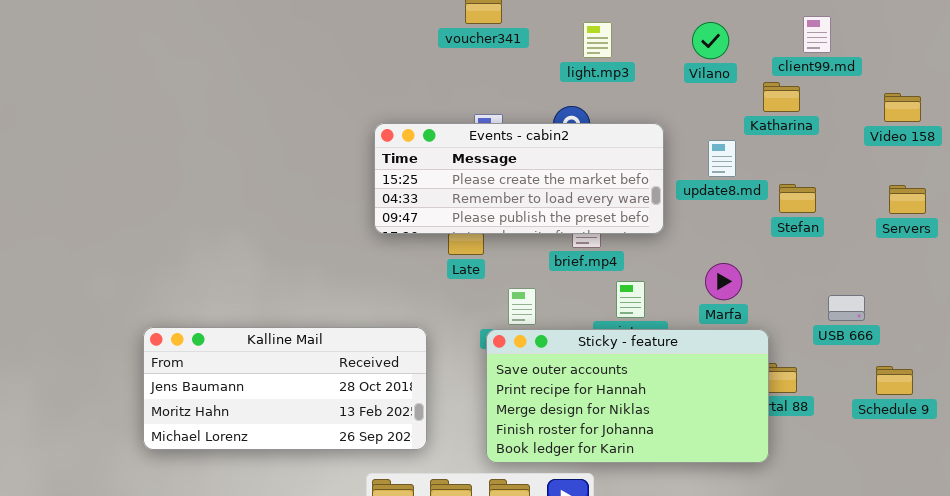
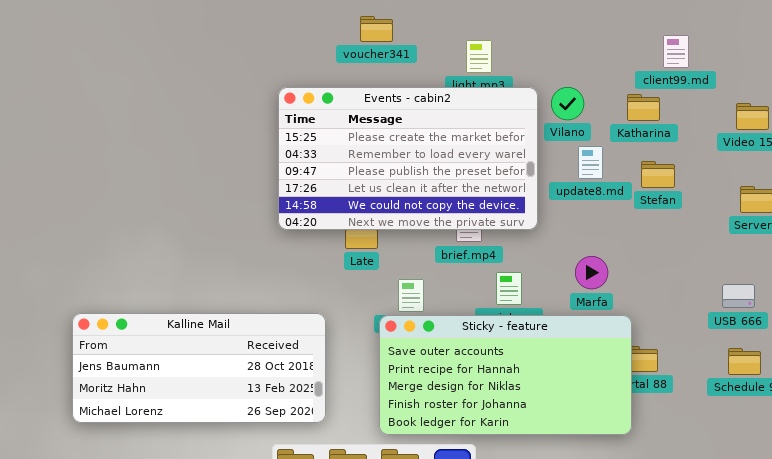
Vilano: [692,22,729,59] -> [551,87,584,120], moved
Events - cabin2: [374,123,664,234] -> [278,87,538,230], resized
Stefan: [779,184,816,213] -> [641,161,675,188], moved
USB 666: [828,295,865,321] -> [722,284,755,308], moved

